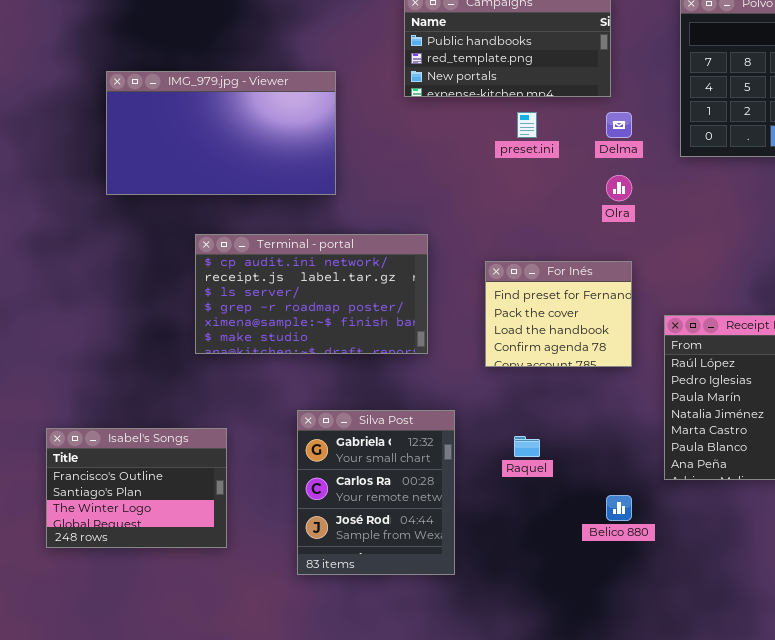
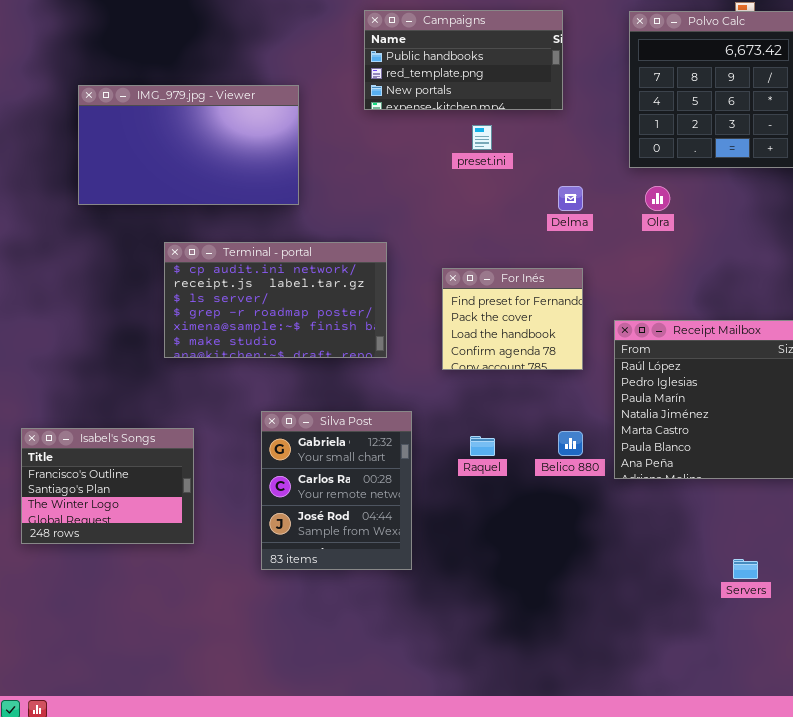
Delma: [606,112,632,138] -> [558,186,583,211], moved
Olra: [606,175,632,201] -> [645,186,670,211], moved
Belico 880: [606,495,632,521] -> [558,431,583,456], moved

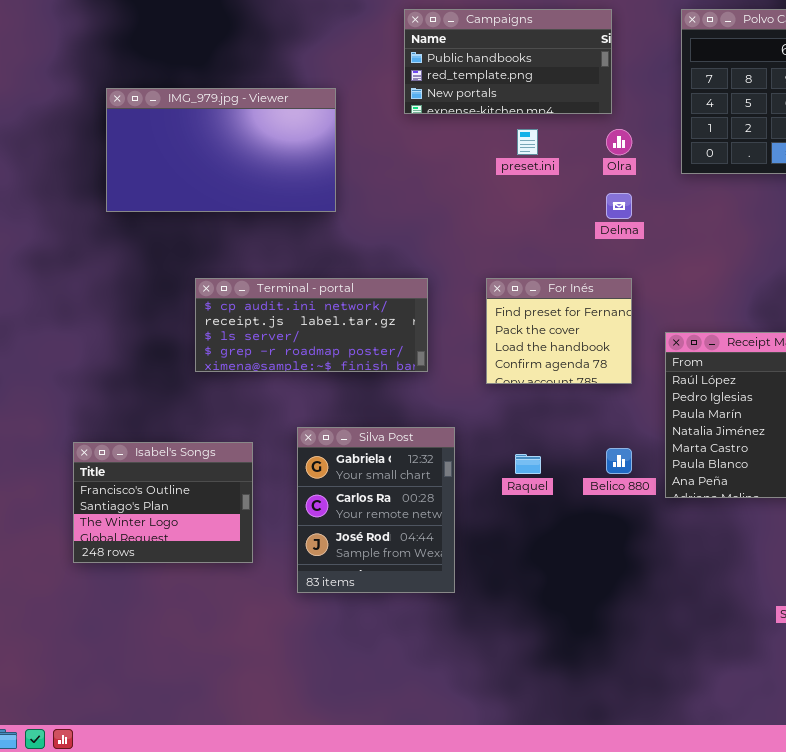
Olra: [645,186,670,211] -> [606,129,632,155], moved
Terminal - portal: [164,242,387,358] -> [195,278,428,372], resized
Isabel's Songs: [21,428,194,544] -> [73,442,253,563], moved

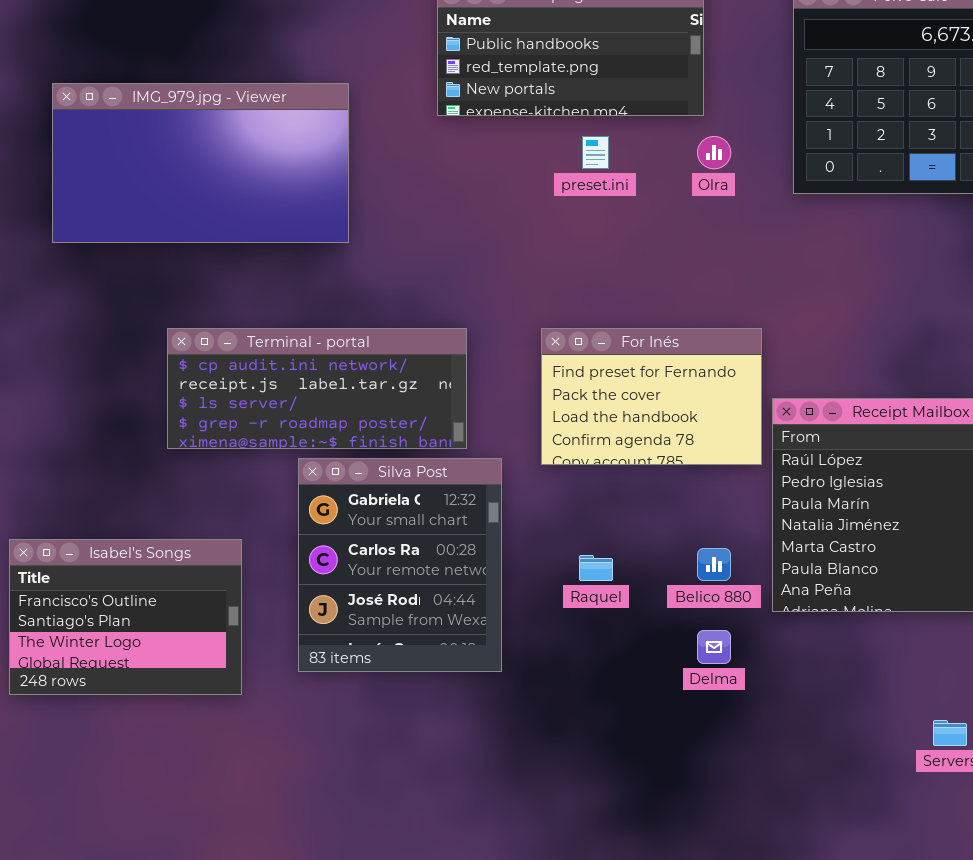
Delma: [606,193,632,219] -> [697,630,731,664], moved
For Inés: [486,278,632,384] -> [541,328,762,465], resized
Silva Post: [297,427,455,593] -> [298,458,502,672], moved

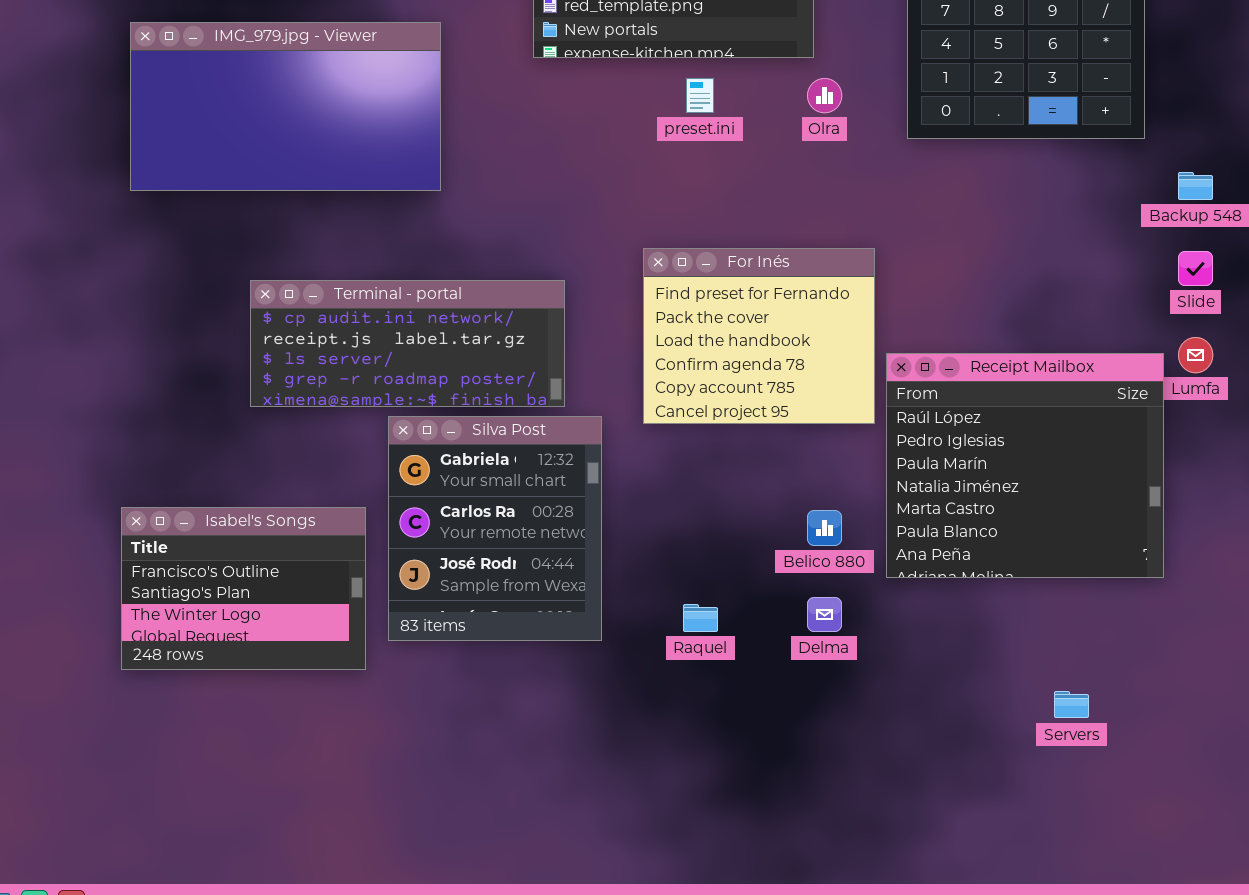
For Inés: [541,328,762,465] -> [643,248,875,424], resized
Isabel's Songs: [9,539,242,695] -> [121,507,366,670], moved
Raquel: [579,555,613,581] -> [683,604,718,632], moved

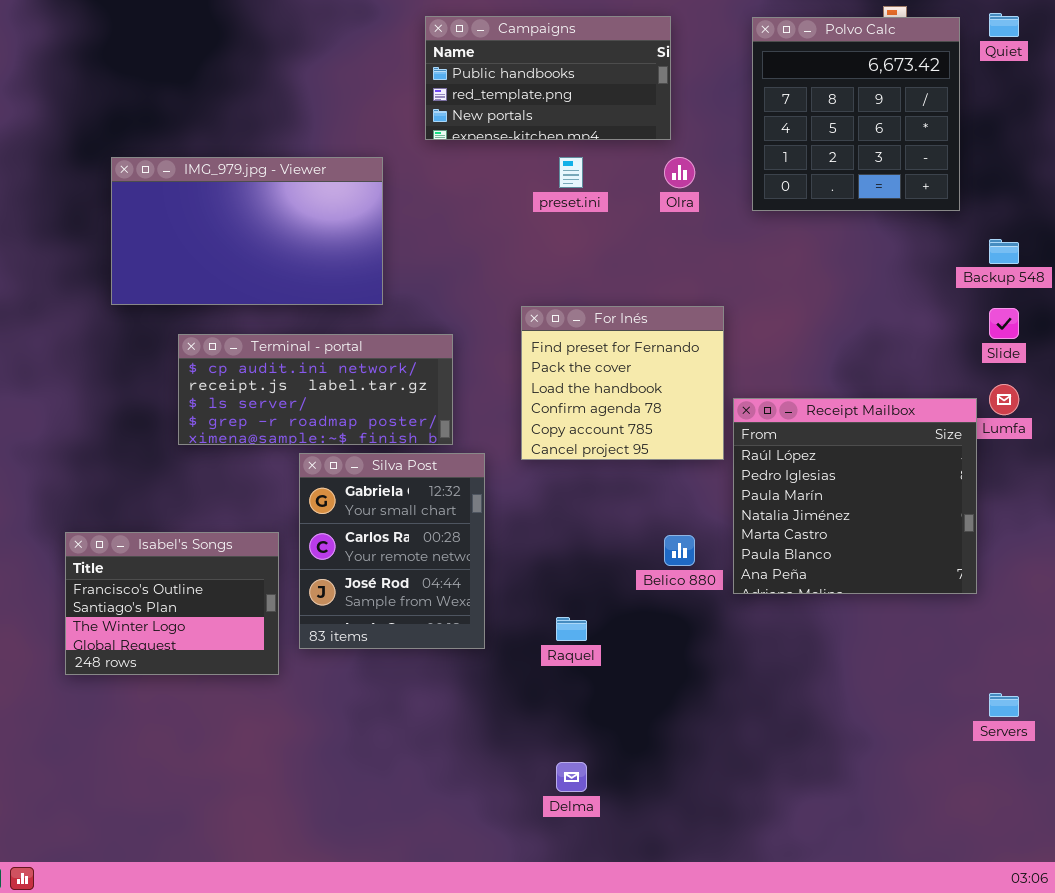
IMG_979.jpg - Viewer: [130,22,441,191] -> [111,157,383,305], moved
Delma: [807,597,842,632] -> [556,762,587,792], moved
Servers: [1054,691,1089,718] -> [989,693,1019,717], moved

